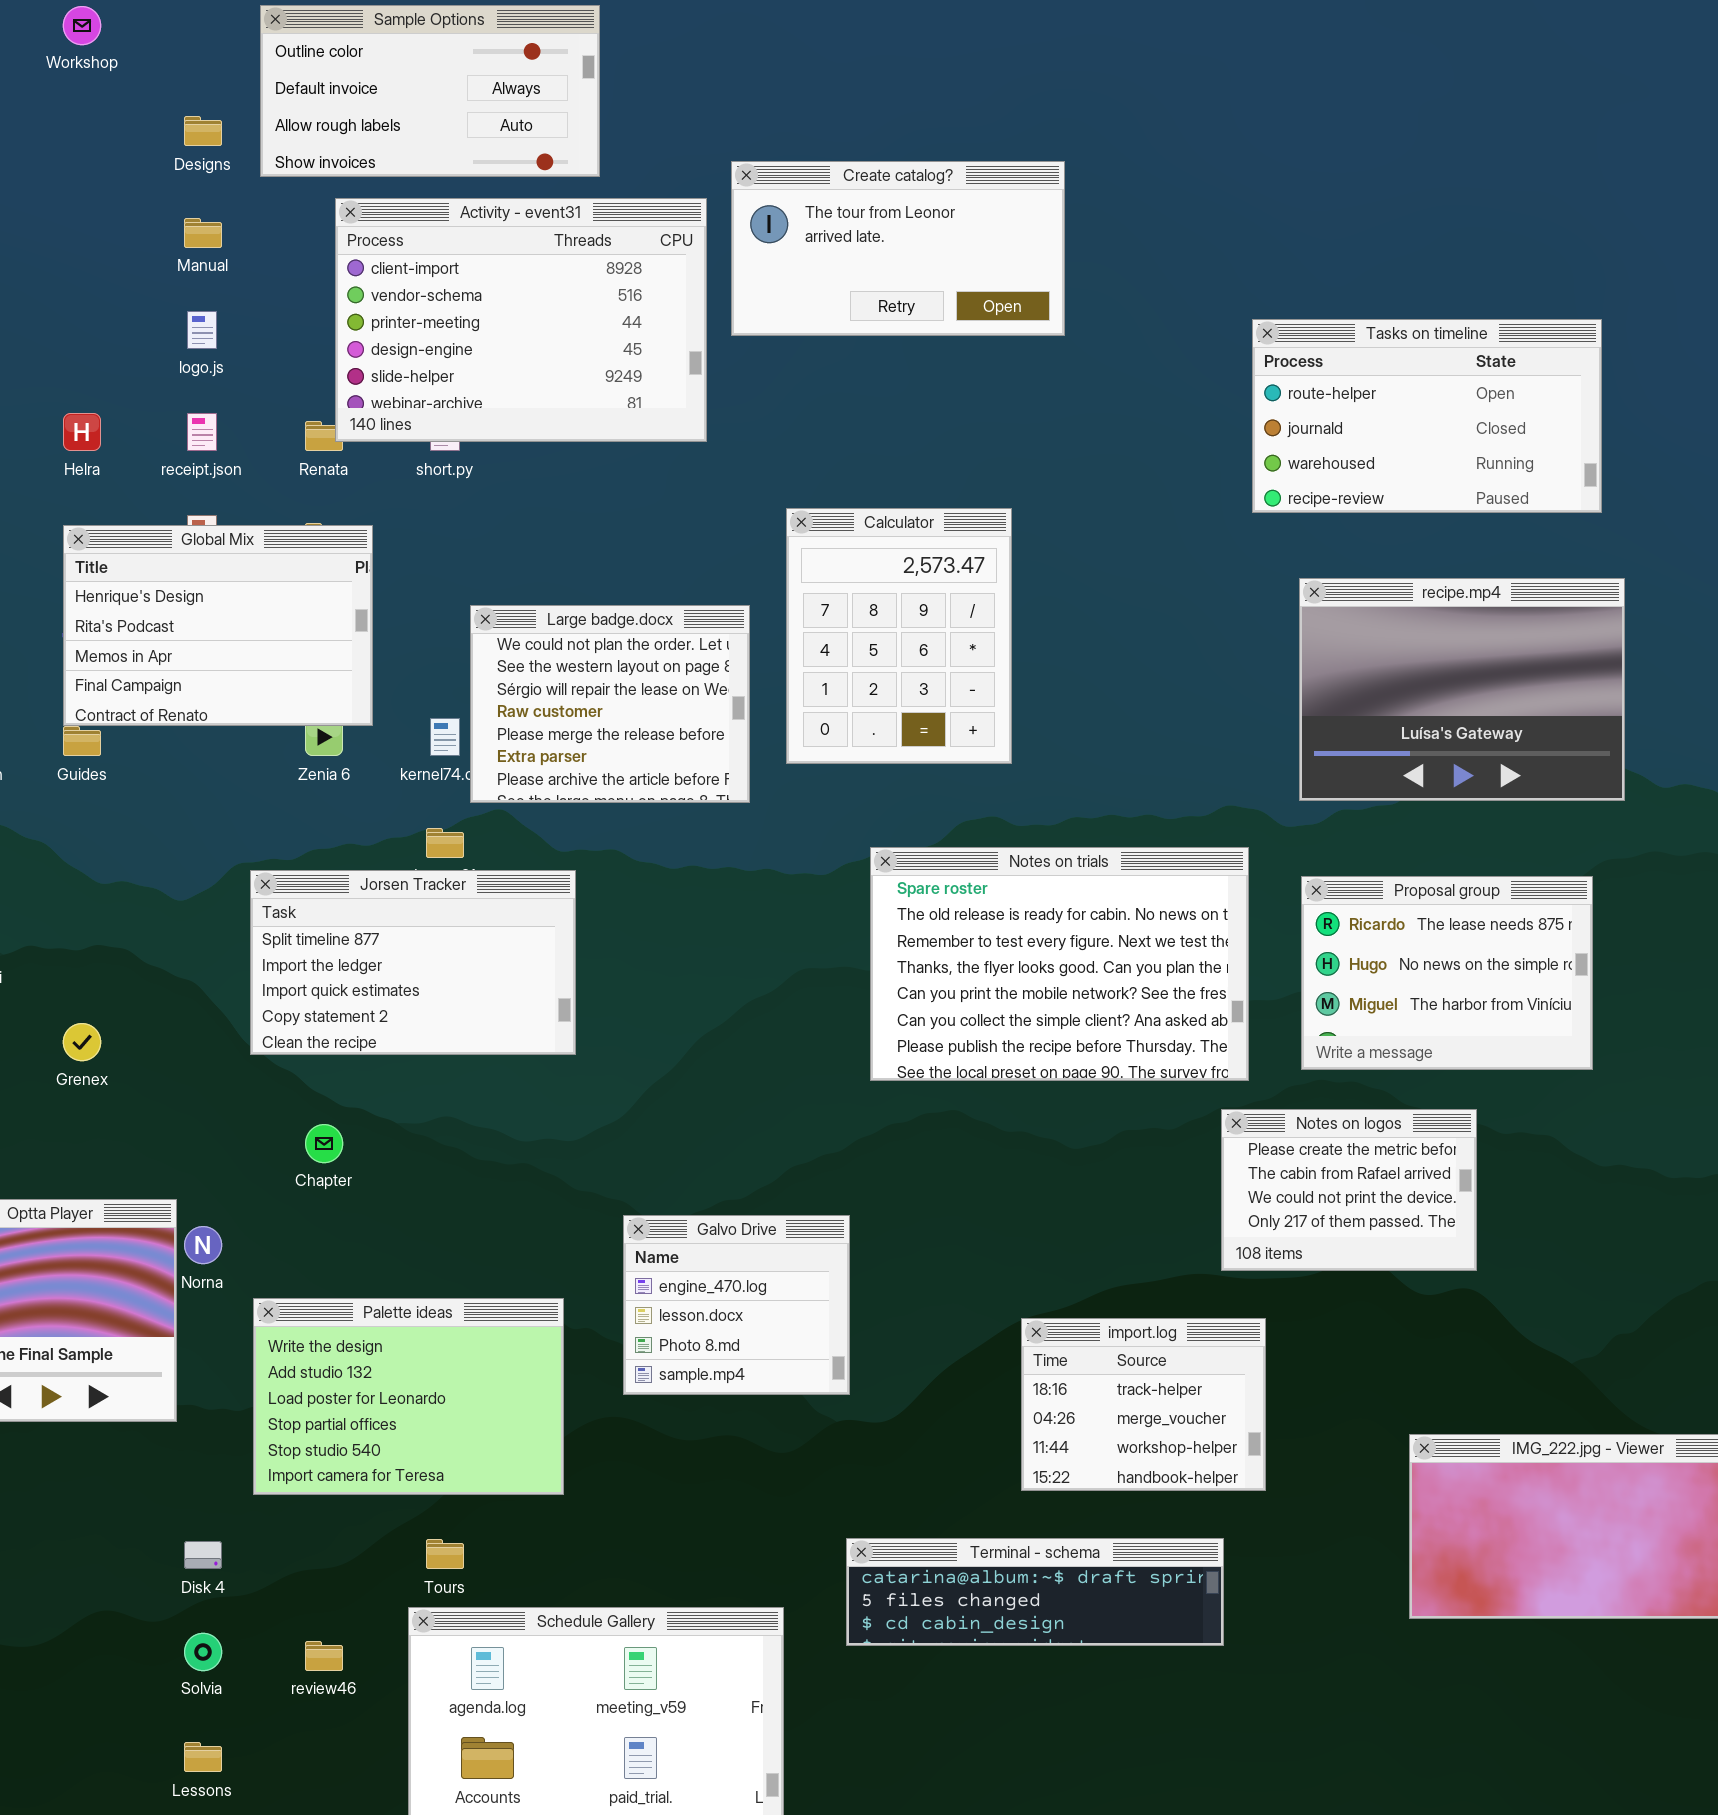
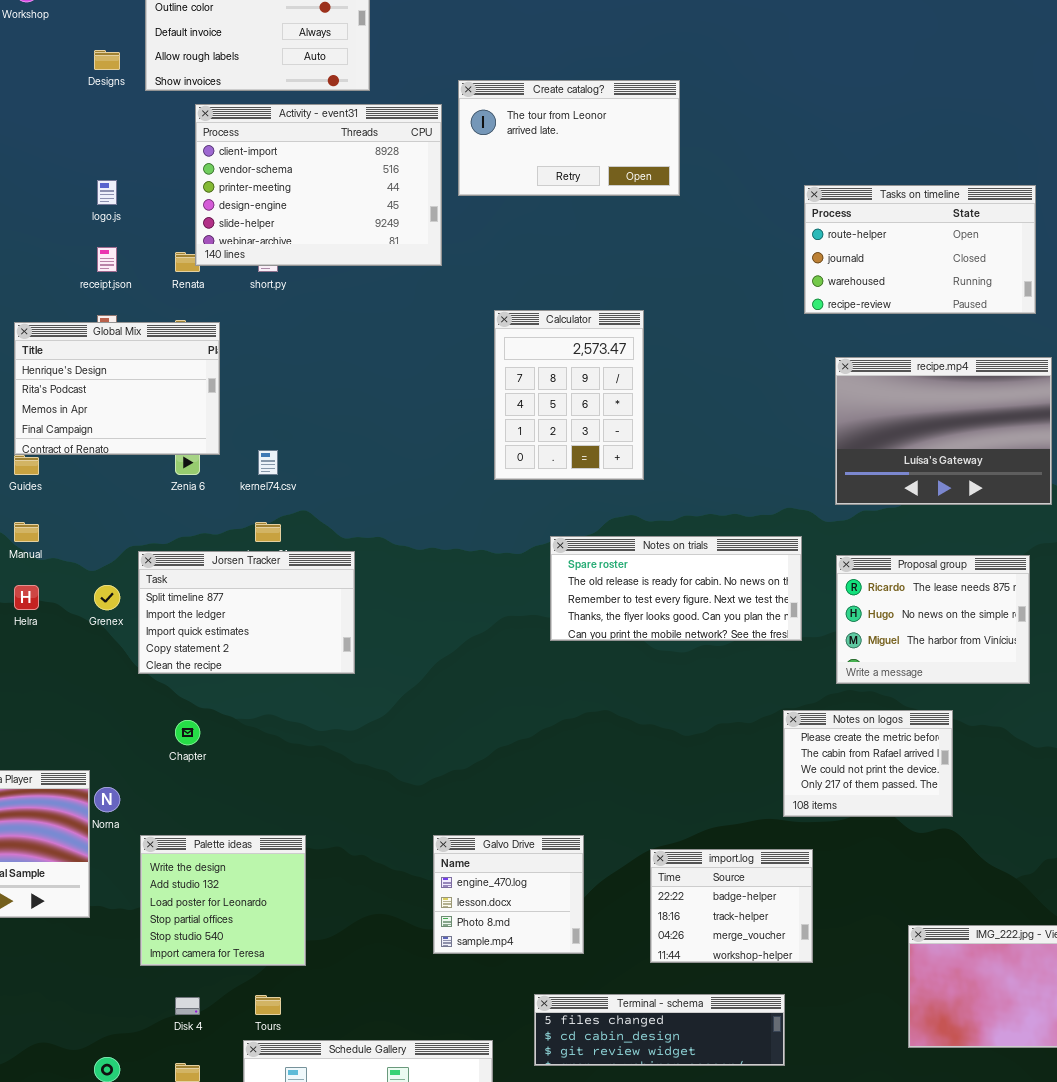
Manual: [184,218,222,248] -> [14,522,39,542], moved
Helra: [63,413,101,451] -> [14,585,39,610], moved
Large badge.docx: [470,605,750,803] -> none, closed
Notes on trials: [870,847,1249,1081] -> [550,536,802,641], resized
Grenex: [63,1023,101,1061] -> [94,585,120,610], moved
Galvo Drive: [623,1215,850,1395] -> [433,835,584,954], moved
Palette ideas: [253,1298,564,1495] -> [140,835,306,966], resized
import.log: [1021,1318,1266,1491] -> [650,849,813,963], scrolled up 1 row
Terminal - schema: [846,1538,1224,1646] -> [534,994,785,1066], scrolled down 1 row
Disk 4: [184,1541,222,1569] -> [175,997,200,1015], moved

